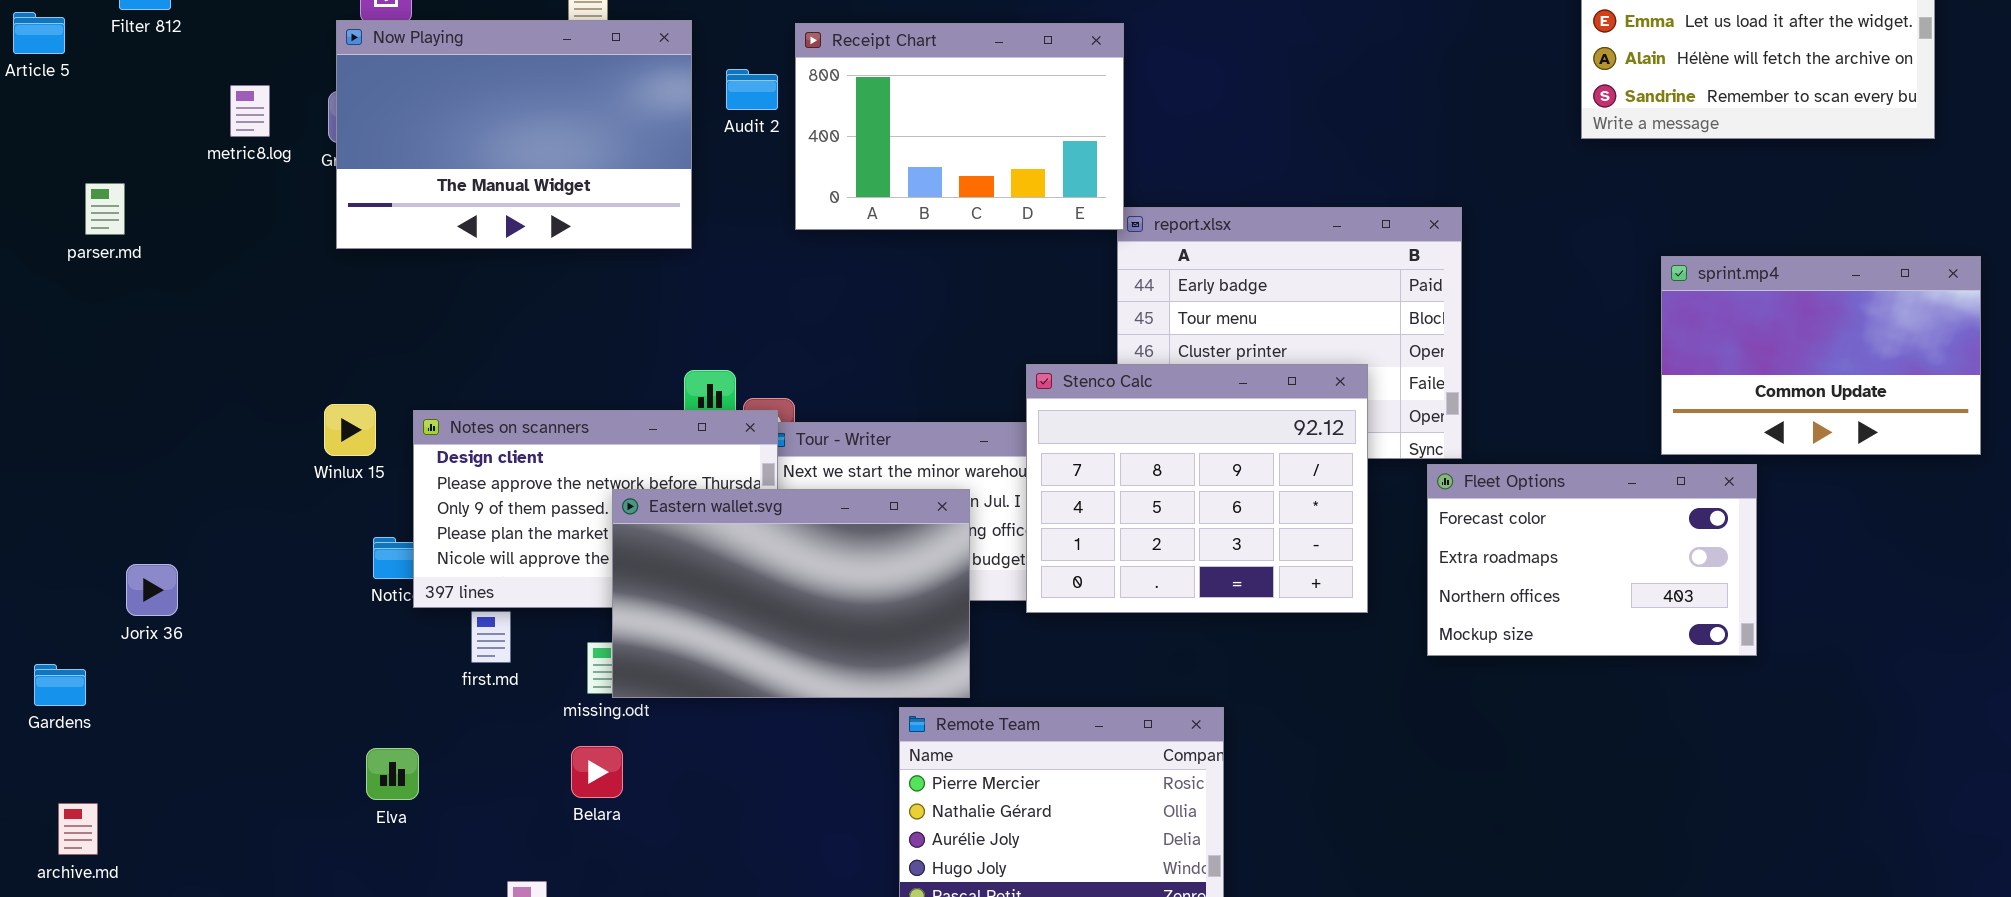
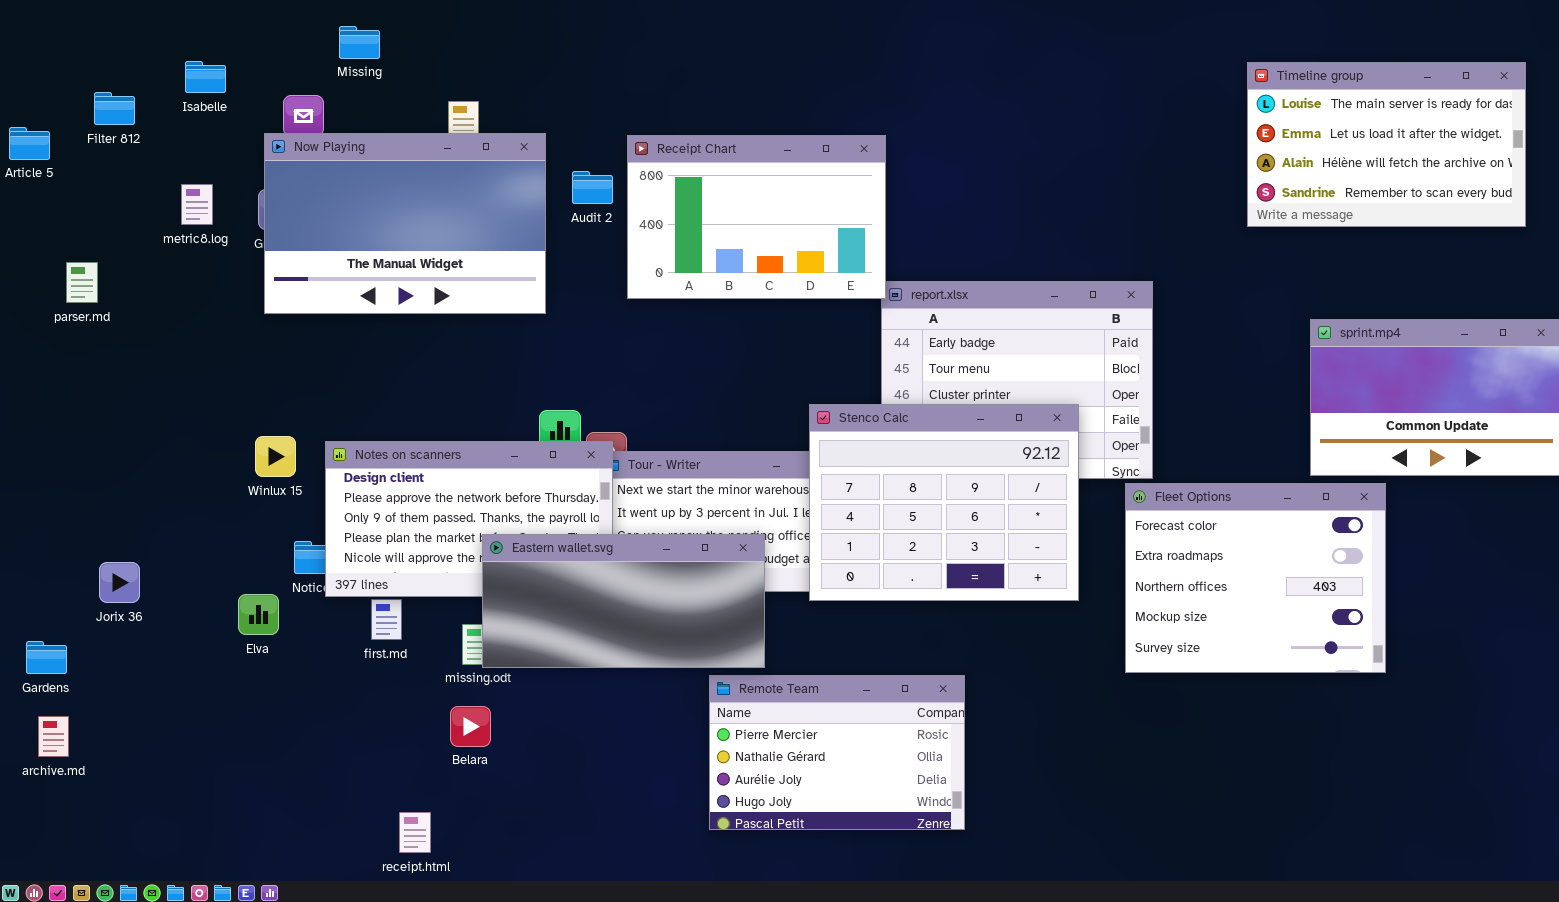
Fleet Options: [1427,464,1757,656] -> [1125,483,1386,673], resized
Eastern wallet.svg: [612,489,970,698] -> [482,534,765,668], resized
Elva: [366,748,419,800] -> [238,594,279,635], moved
archive.md: [58,803,98,855] -> [38,716,69,757], moved

